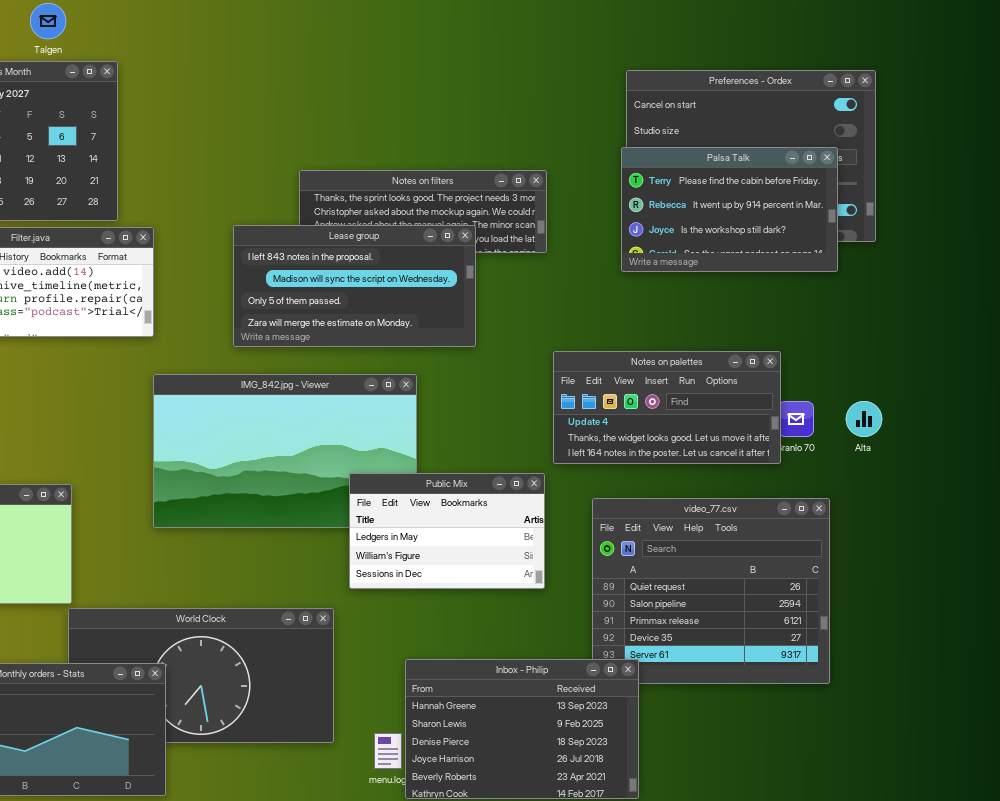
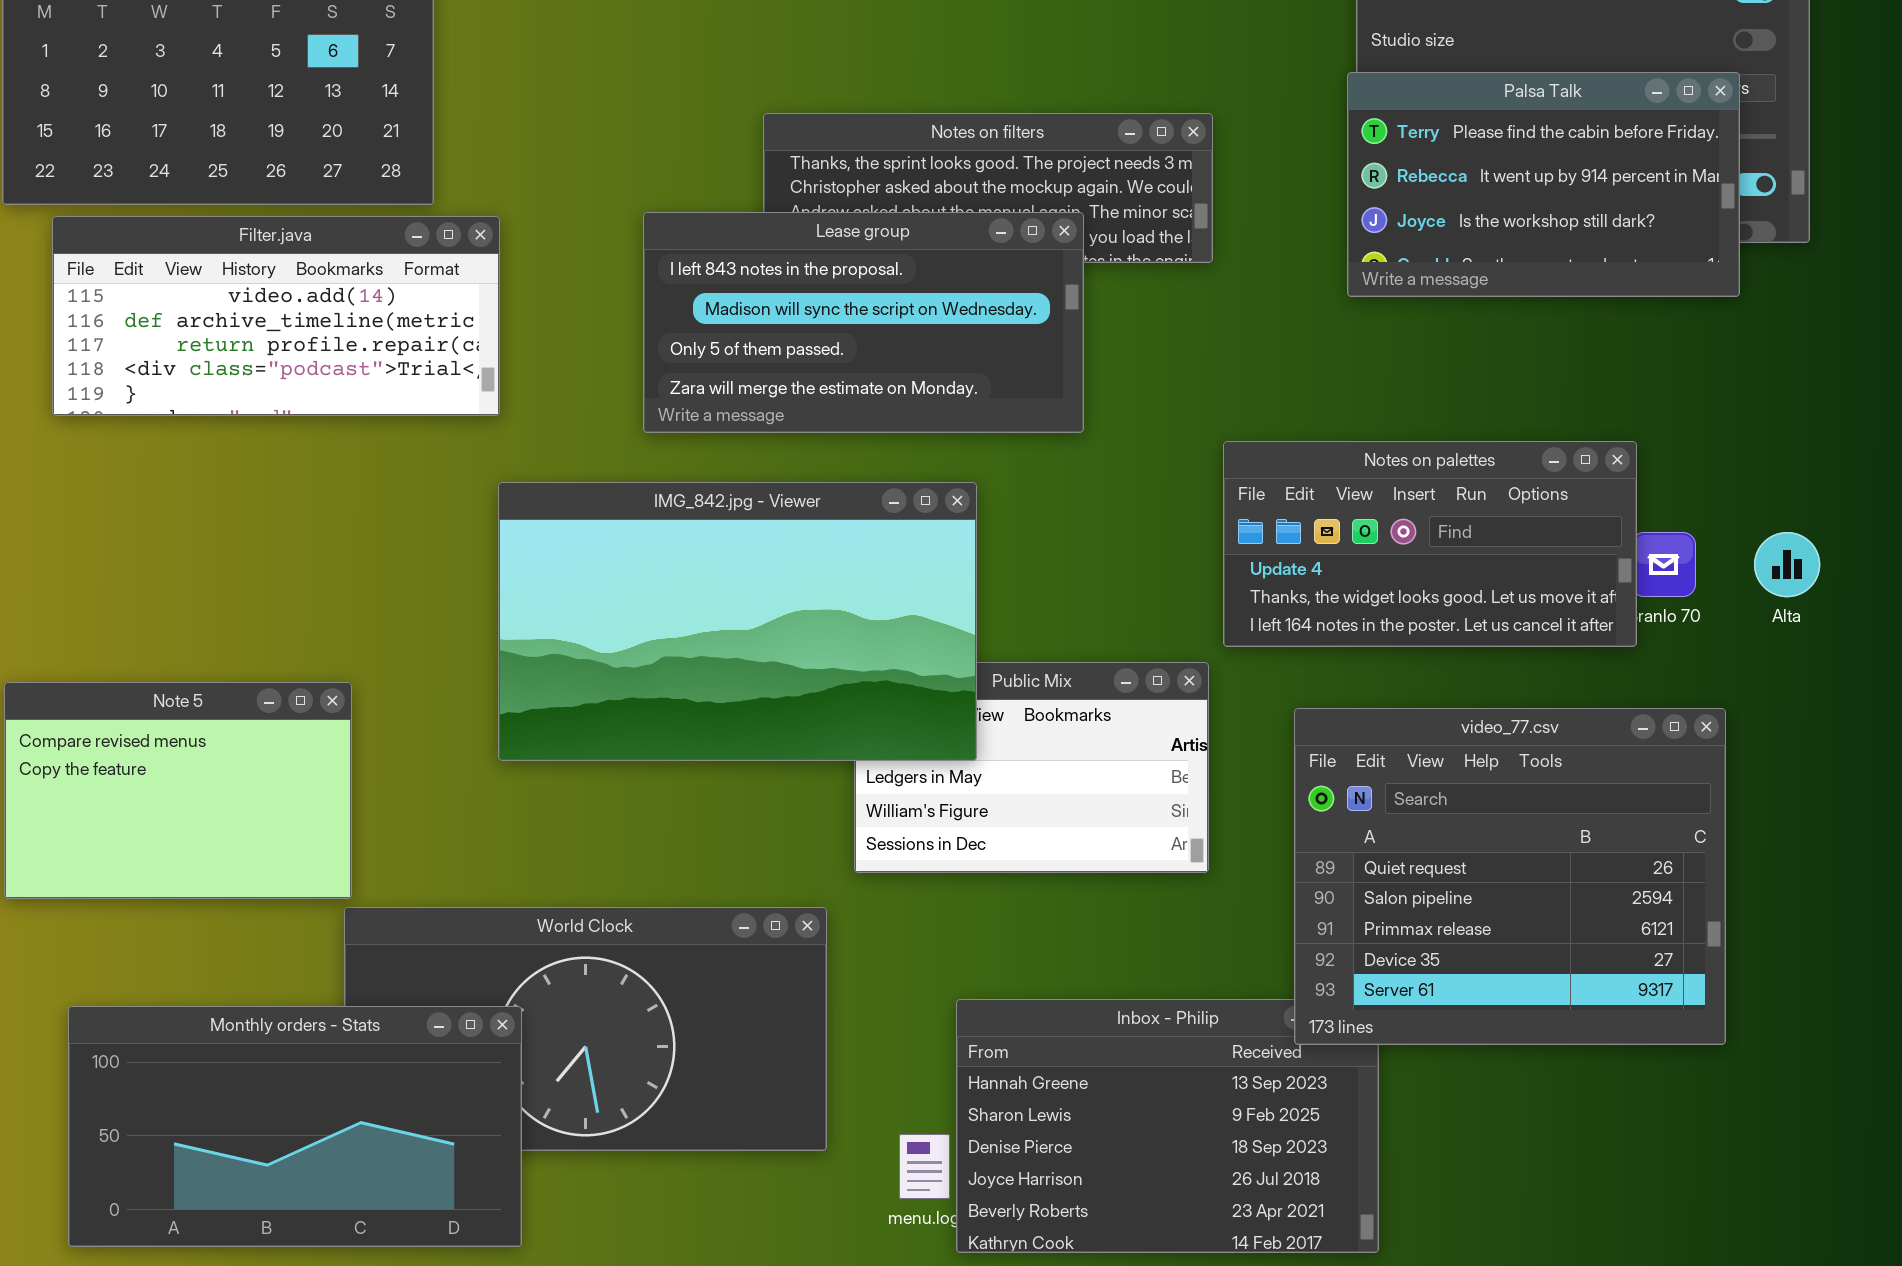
IMG_842.jpg - Viewer: [153,374,417,528] -> [498,482,977,761], raised
video_77.csv: [592,498,830,684] -> [1294,708,1726,1045], raised

